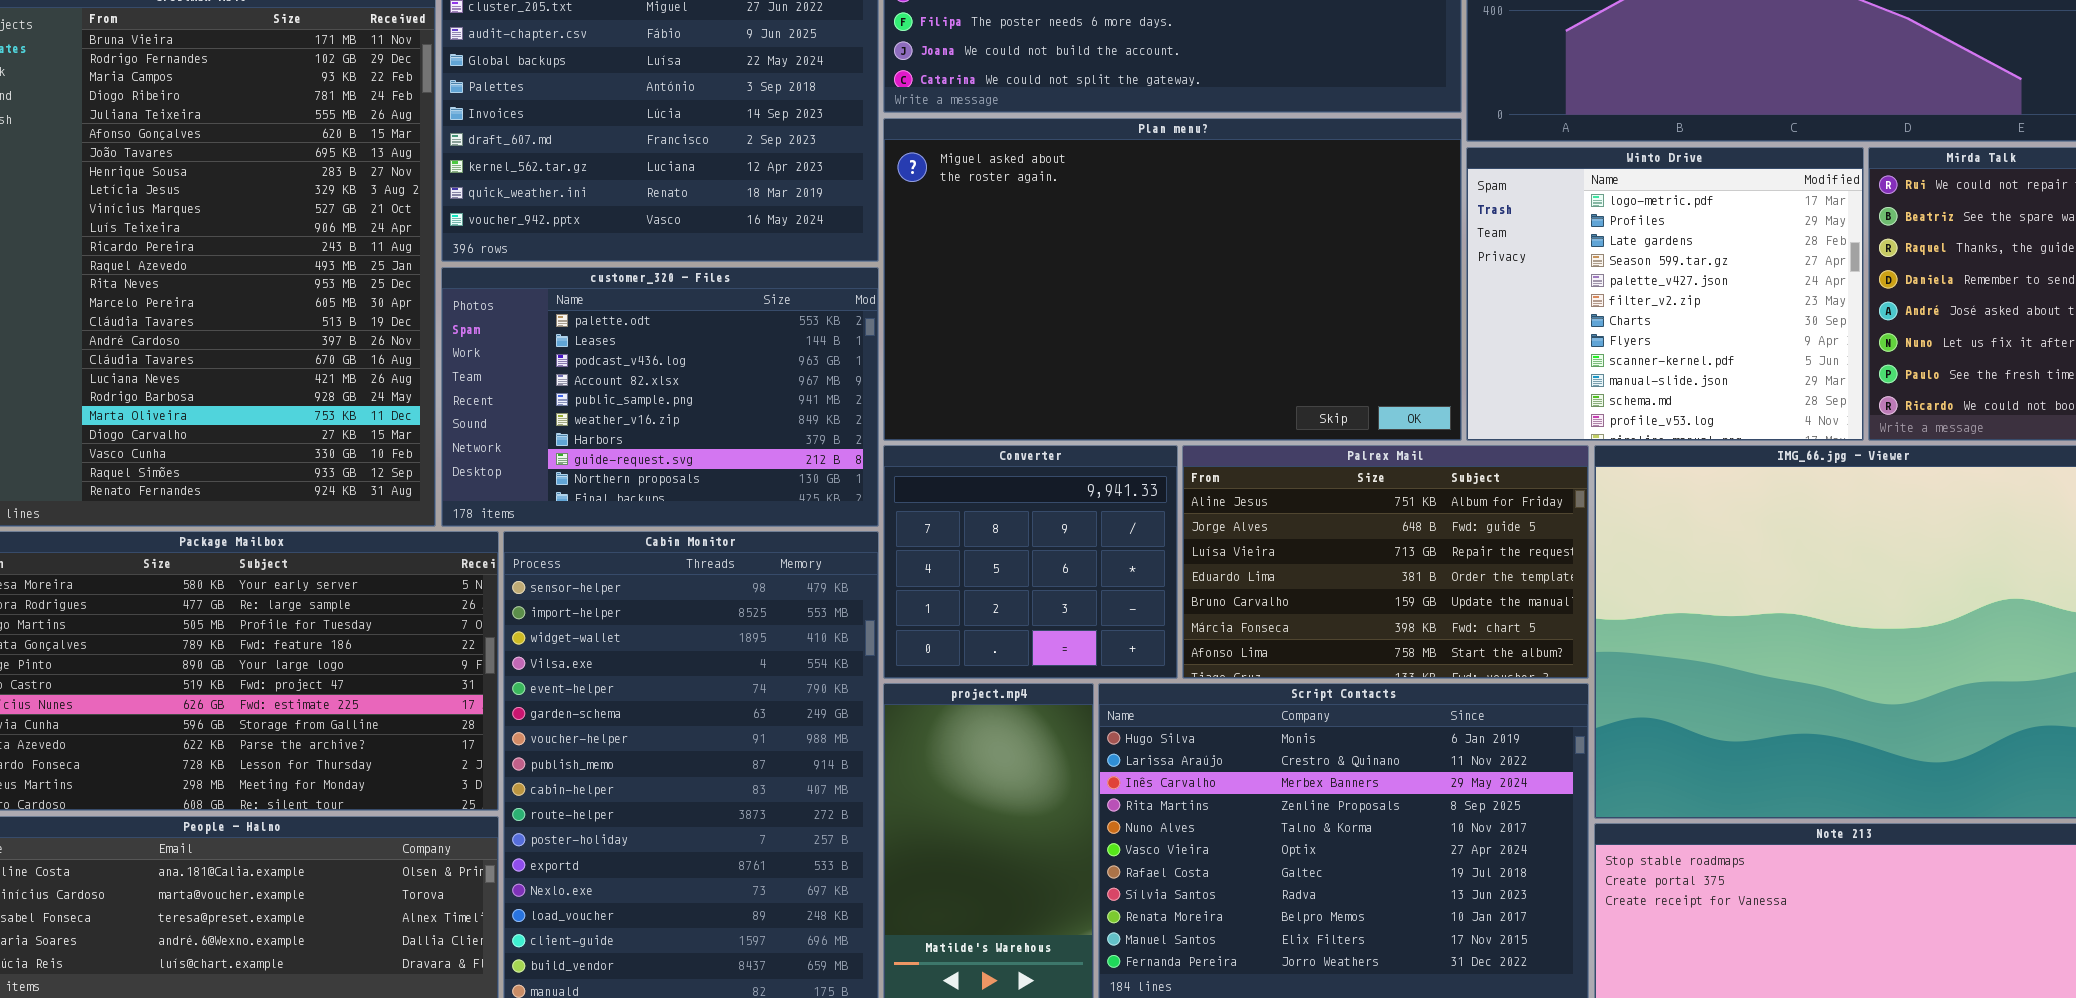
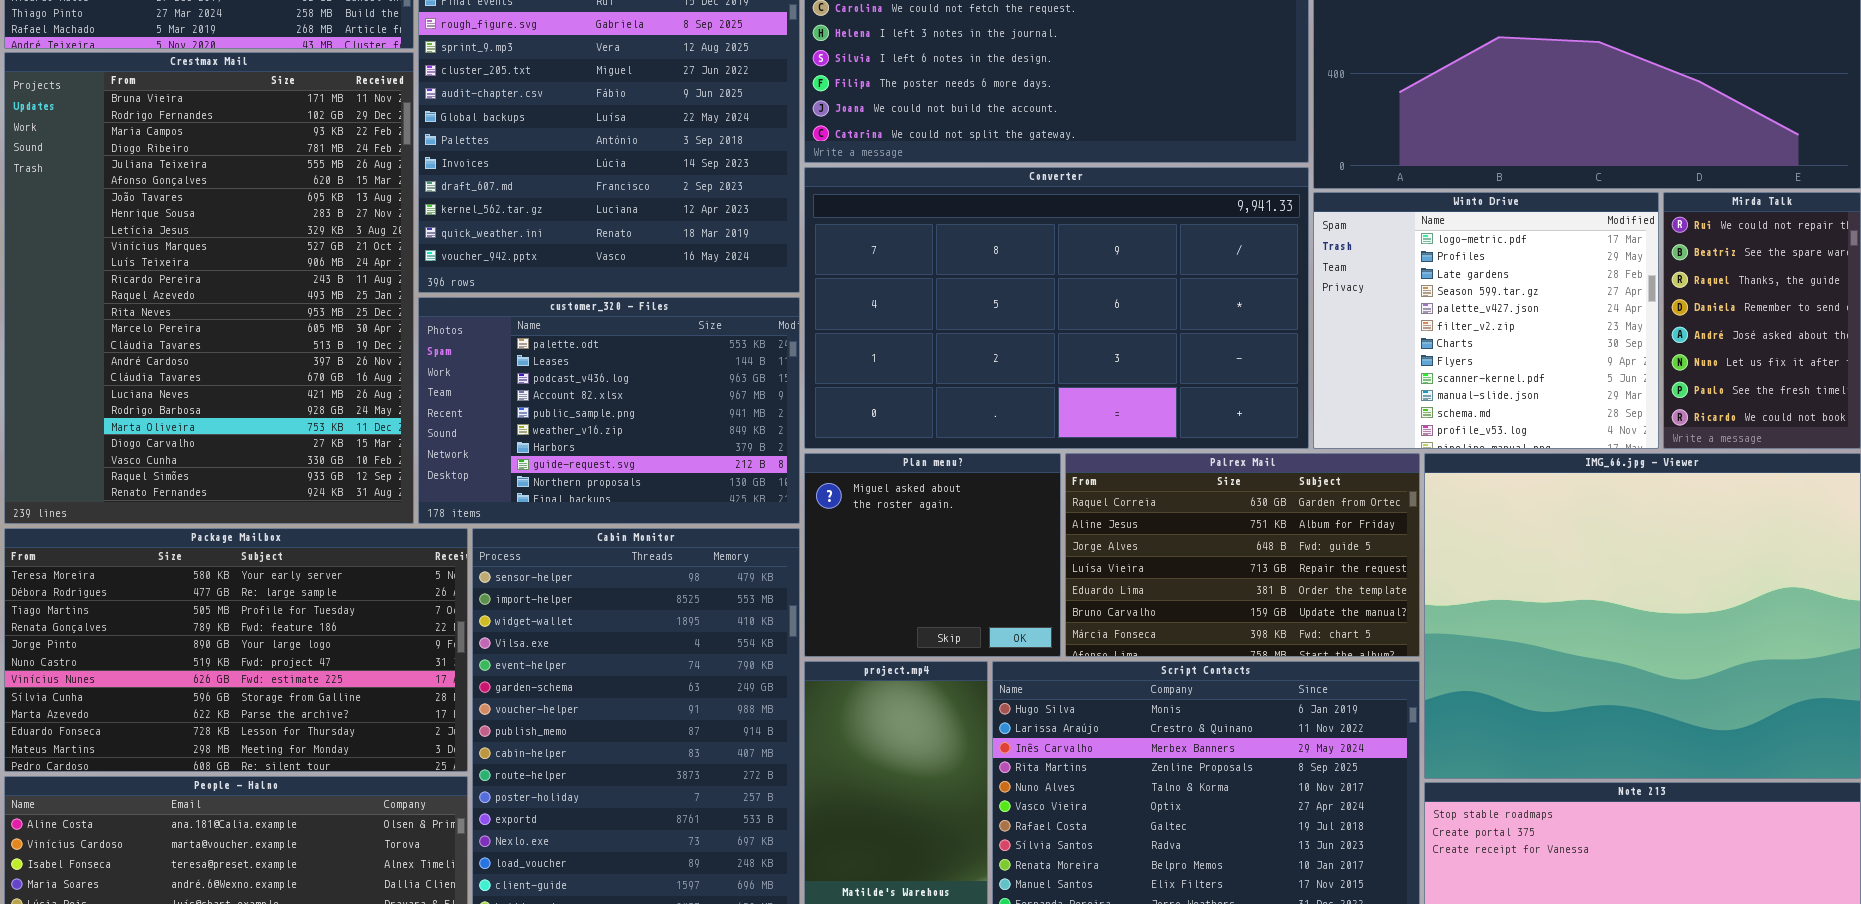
Plan menu?: [883,118,1462,441] -> [804,453,1061,657], moved, resized
Converter: [883,445,1178,679] -> [804,167,1309,449], moved, resized
Palrex Mail: [1182,445,1589,679] -> [1065,453,1420,657], scrolled up 1 row

